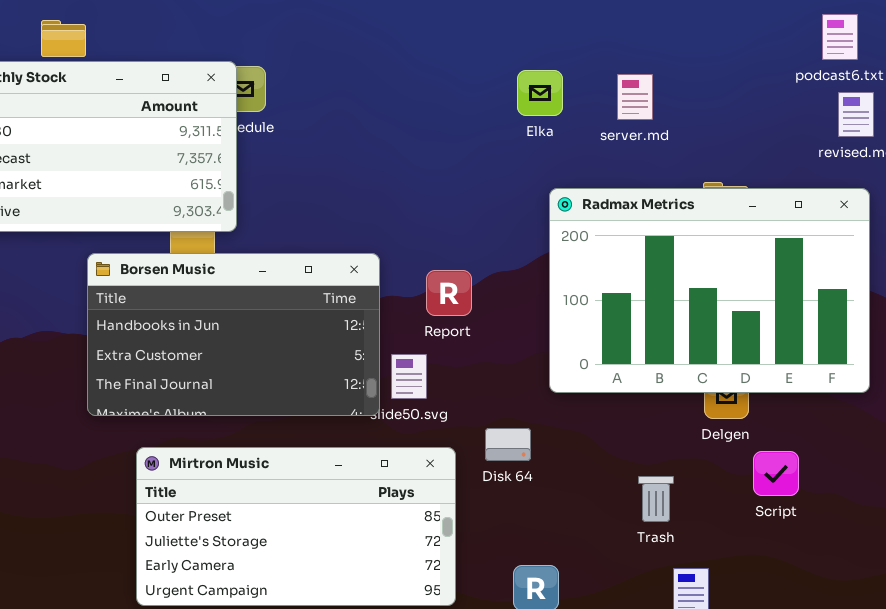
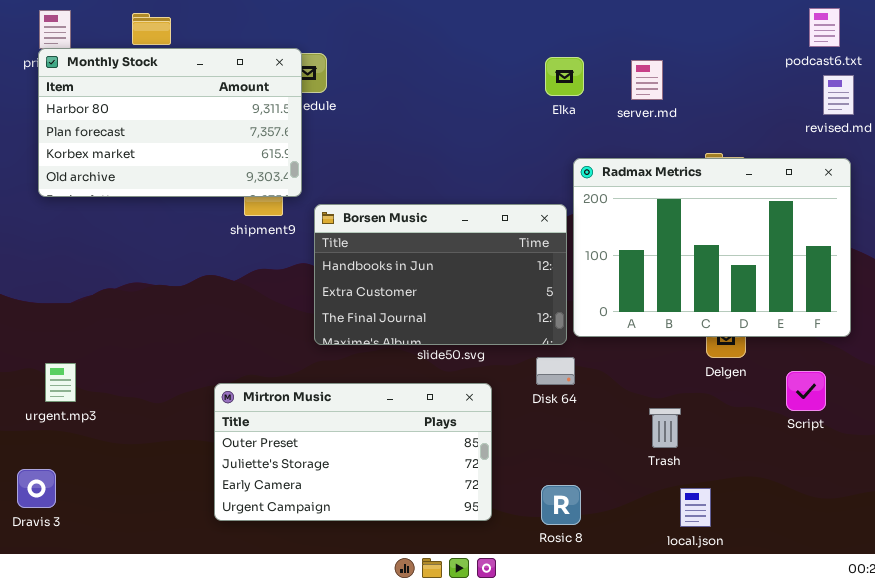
Borsen Music: [87,253,380,416] -> [314,204,567,345], moved
Disk 64: [485,428,531,461] -> [536,357,575,385], moved
Script: [753,451,799,496] -> [786,371,826,411], moved

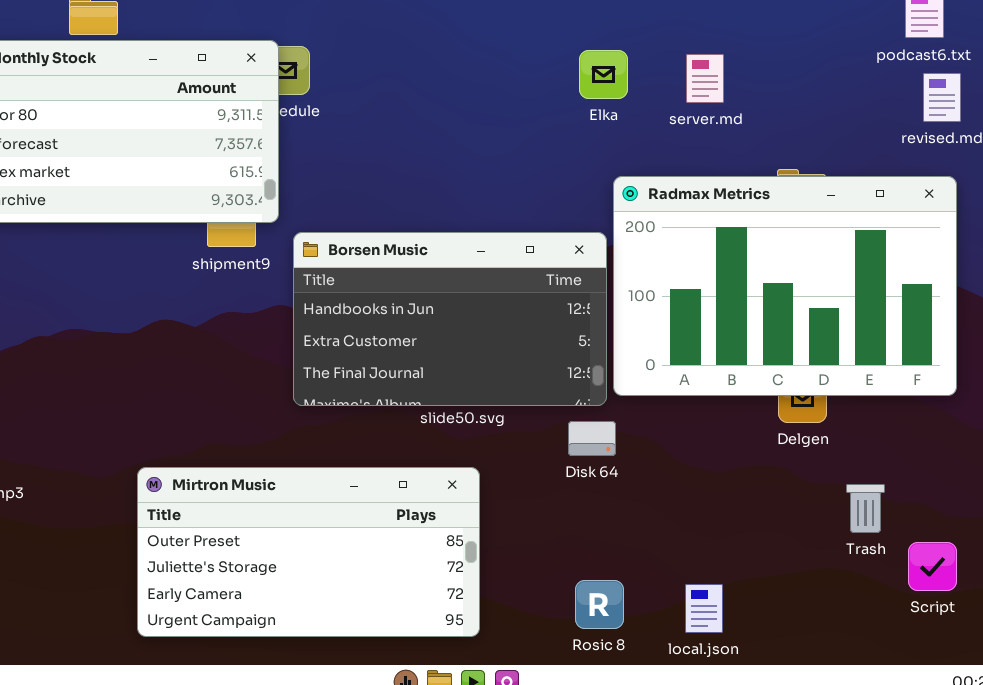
Script: [786,371,826,411] -> [908,542,957,591], moved
Mirtron Music: [214,383,492,521] -> [137,467,480,637], moved
Trash: [649,408,681,448] -> [846,484,885,533], moved
local.json: [680,488,711,527] -> [685,584,723,633], moved

